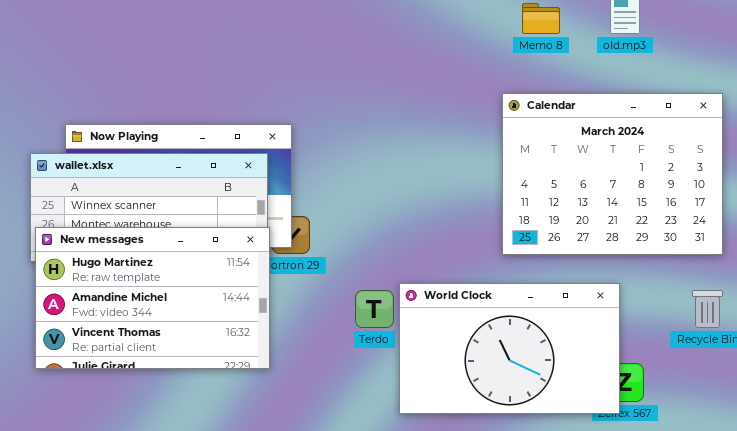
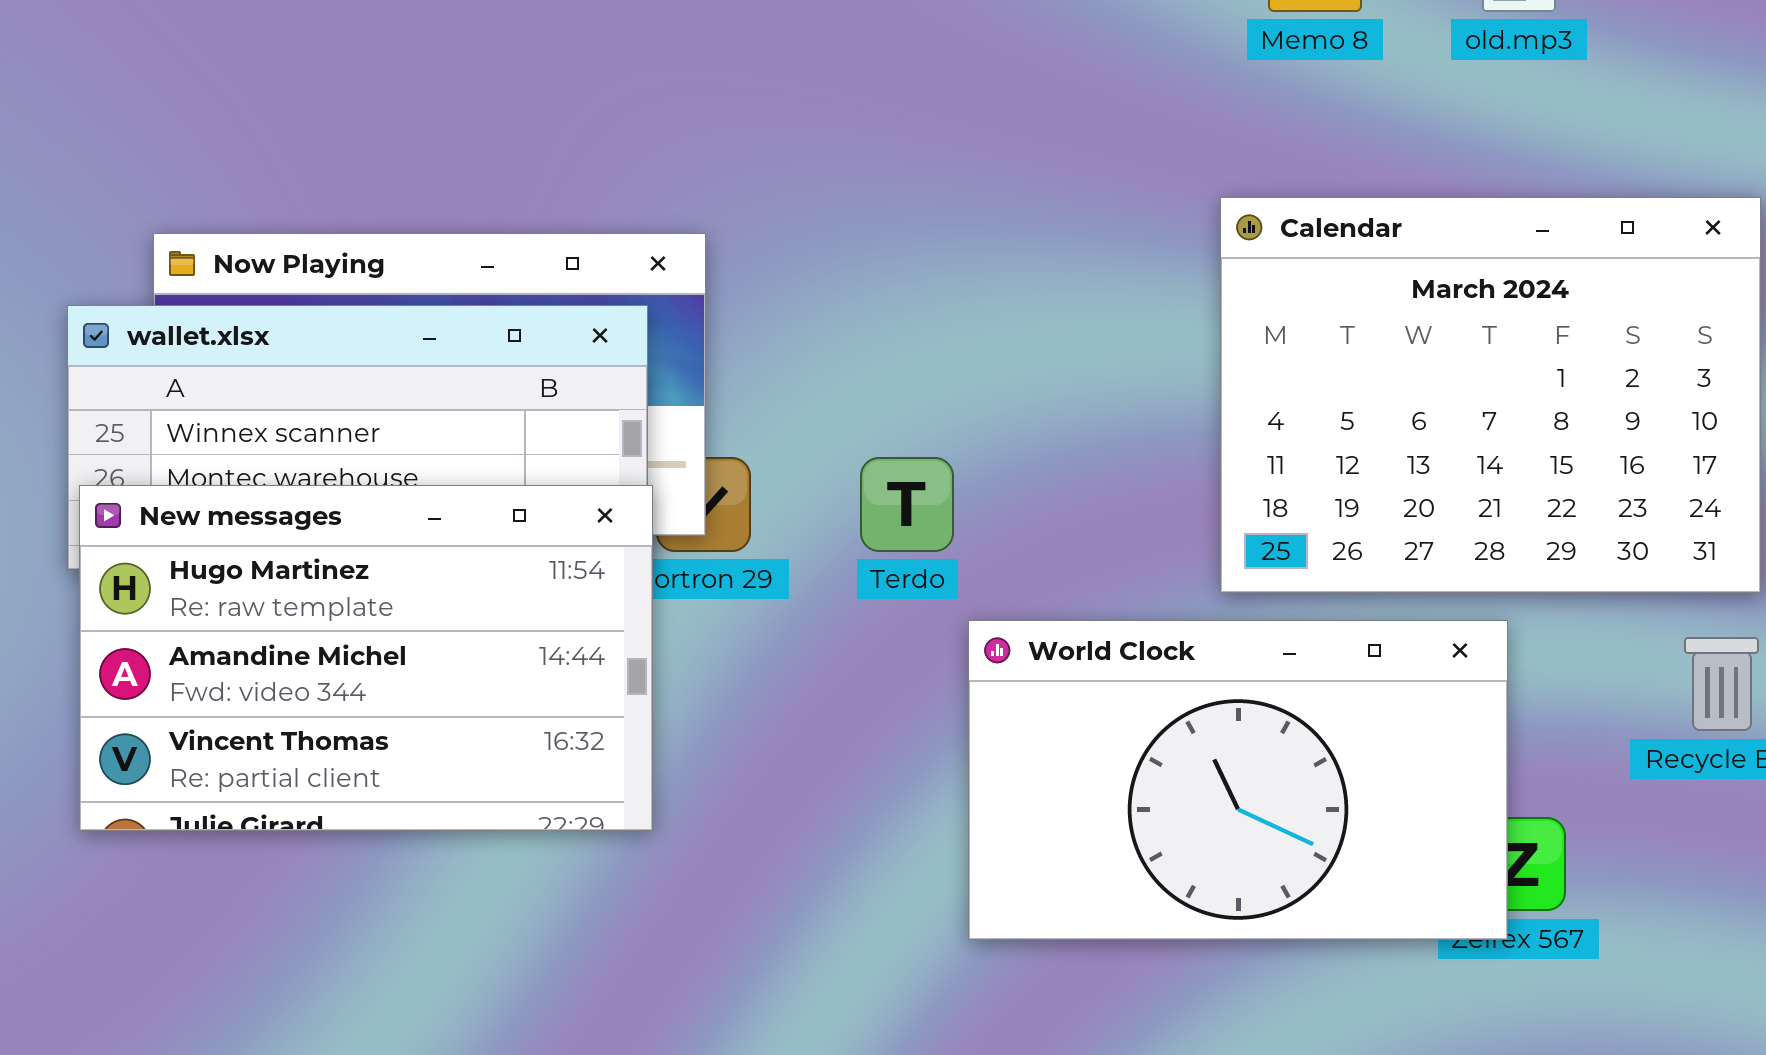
Calendar: [502,93,723,255] -> [1220,197,1761,593], moved
Terdo: [355,290,394,328] -> [860,457,954,552], moved

